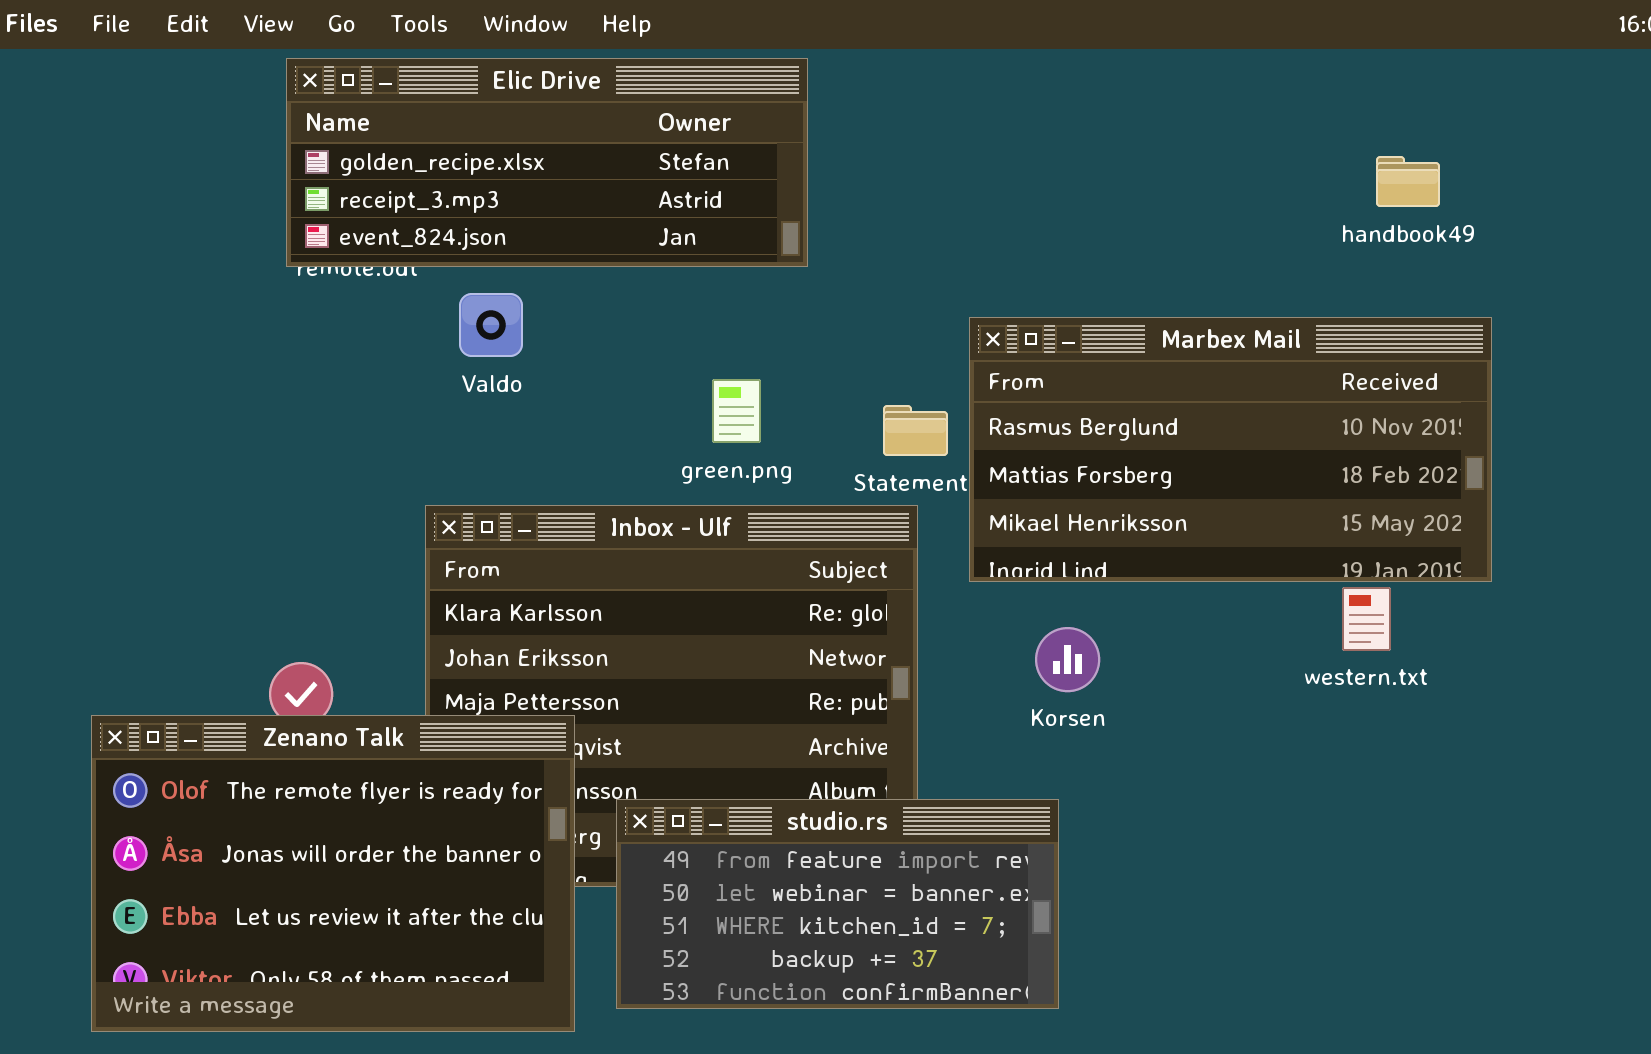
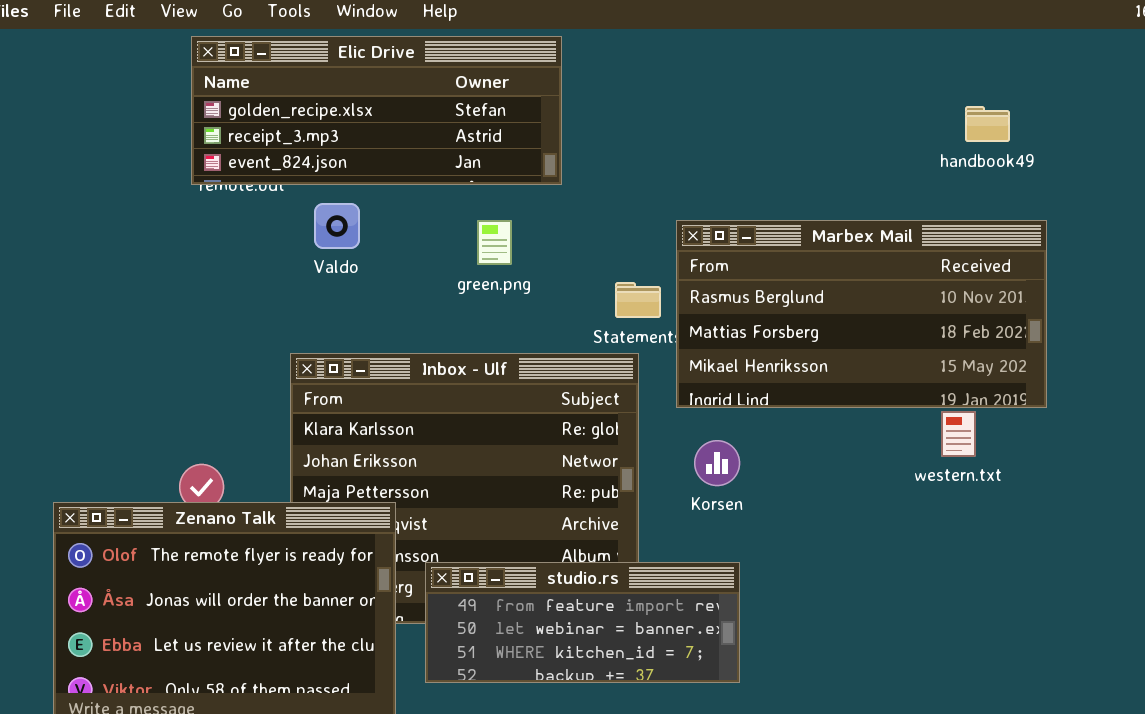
green.png: [712,379,761,443] -> [477,220,512,265], moved
Korsen: [1035,627,1100,692] -> [694,440,740,486], moved
studio.rs: [616,799,1059,1009] -> [425,562,740,683], resized

